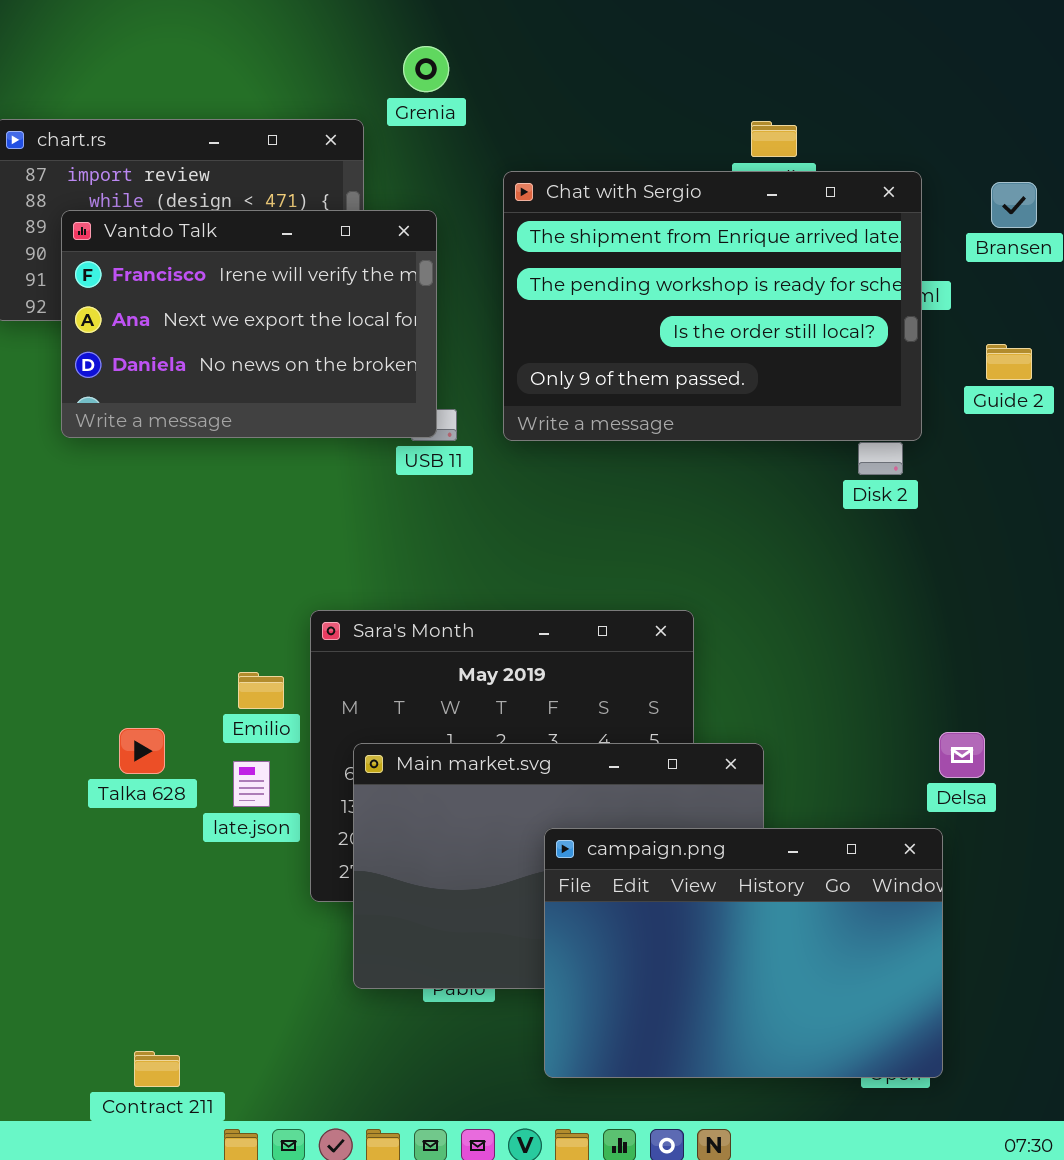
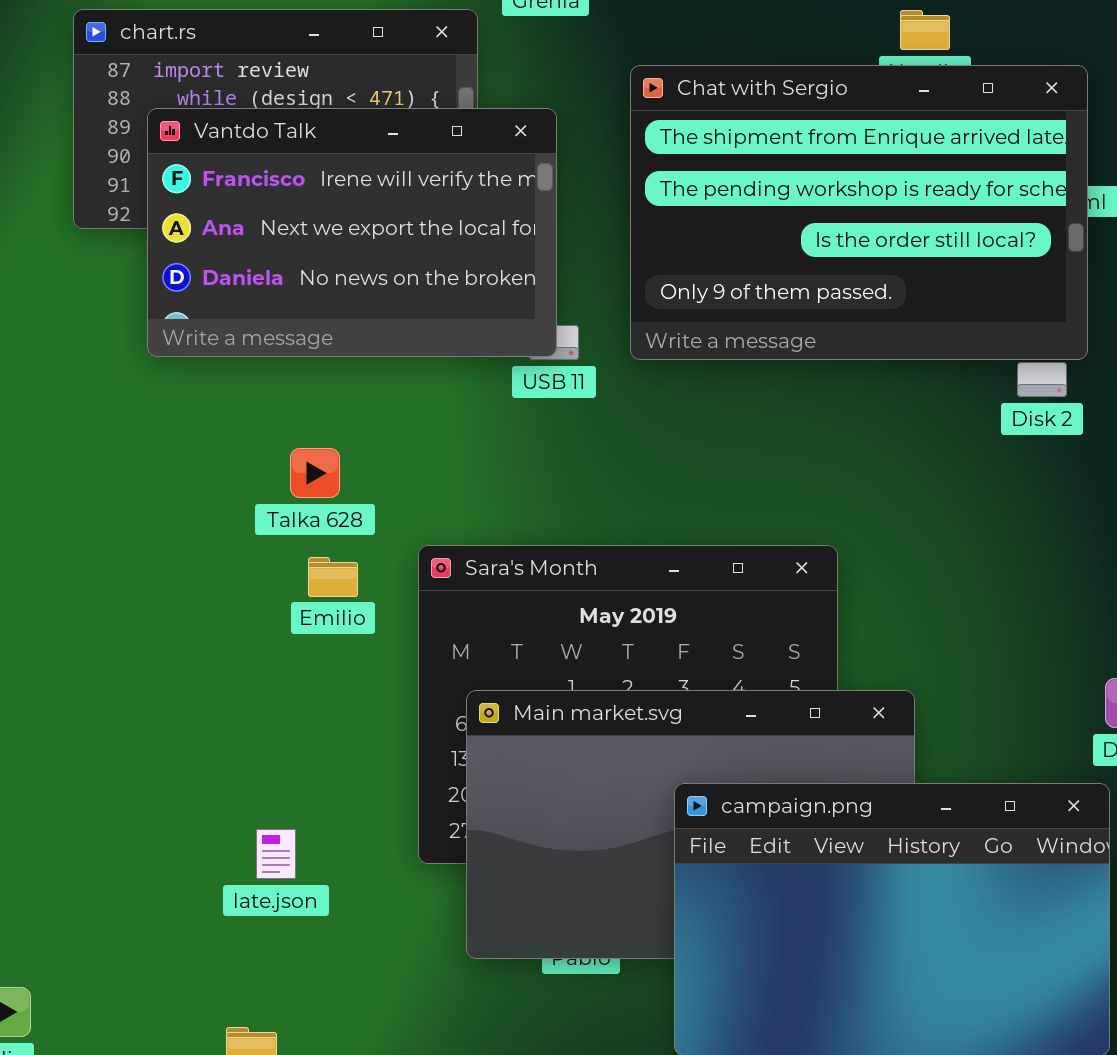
Emilio: [238,672,284,709] -> [308,557,358,597], moved
Talka 628: [119,728,165,774] -> [290,448,340,498], moved
late.json: [233,761,270,807] -> [256,829,296,879], moved

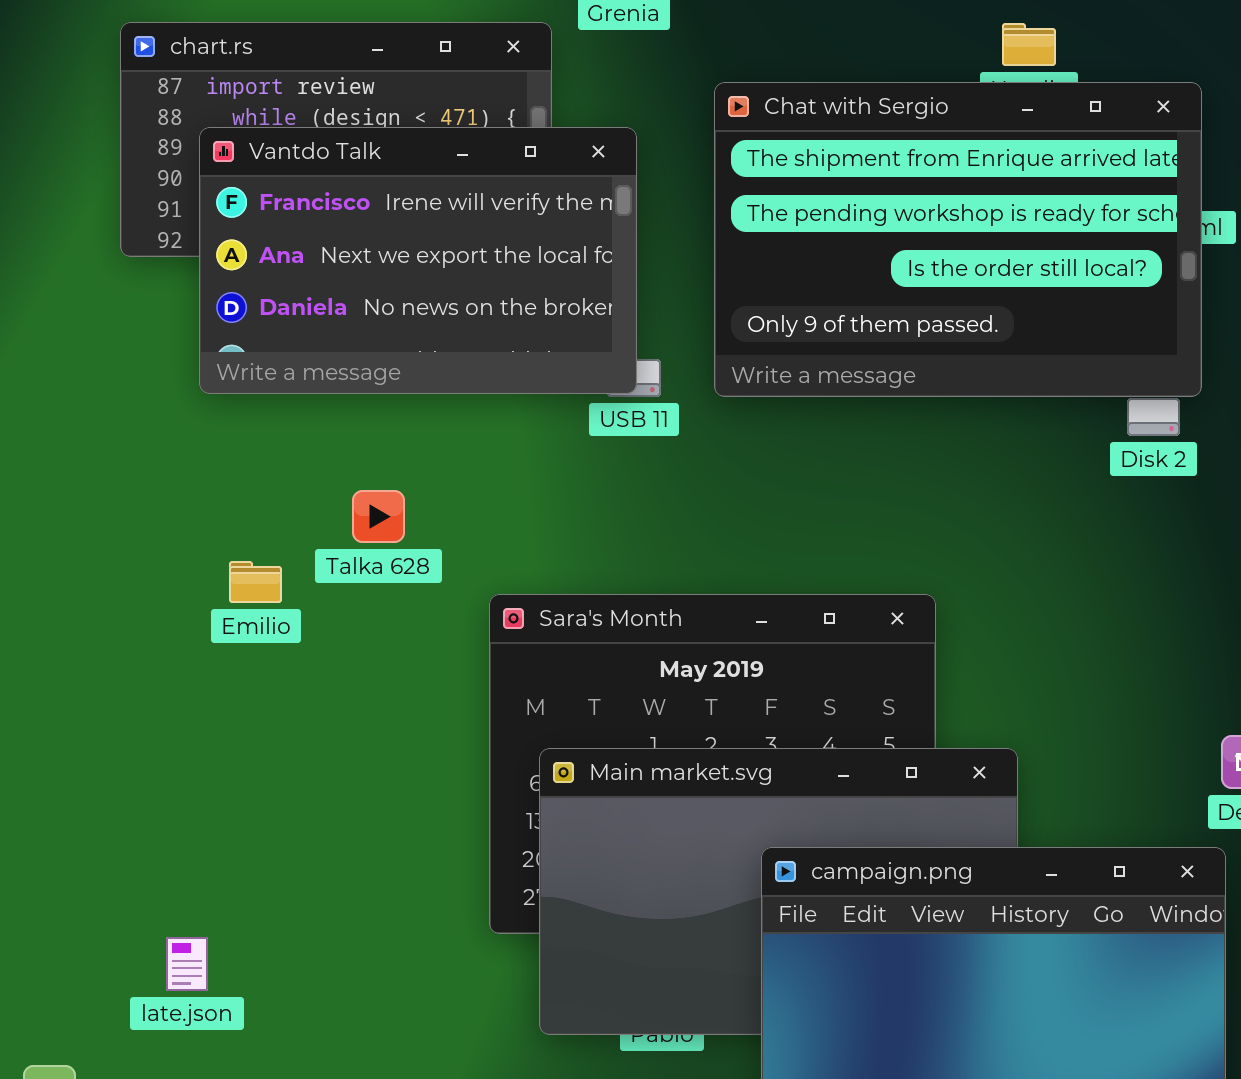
Emilio: [308,557,358,597] -> [229,561,282,603], moved
late.json: [256,829,296,879] -> [166,937,208,991], moved

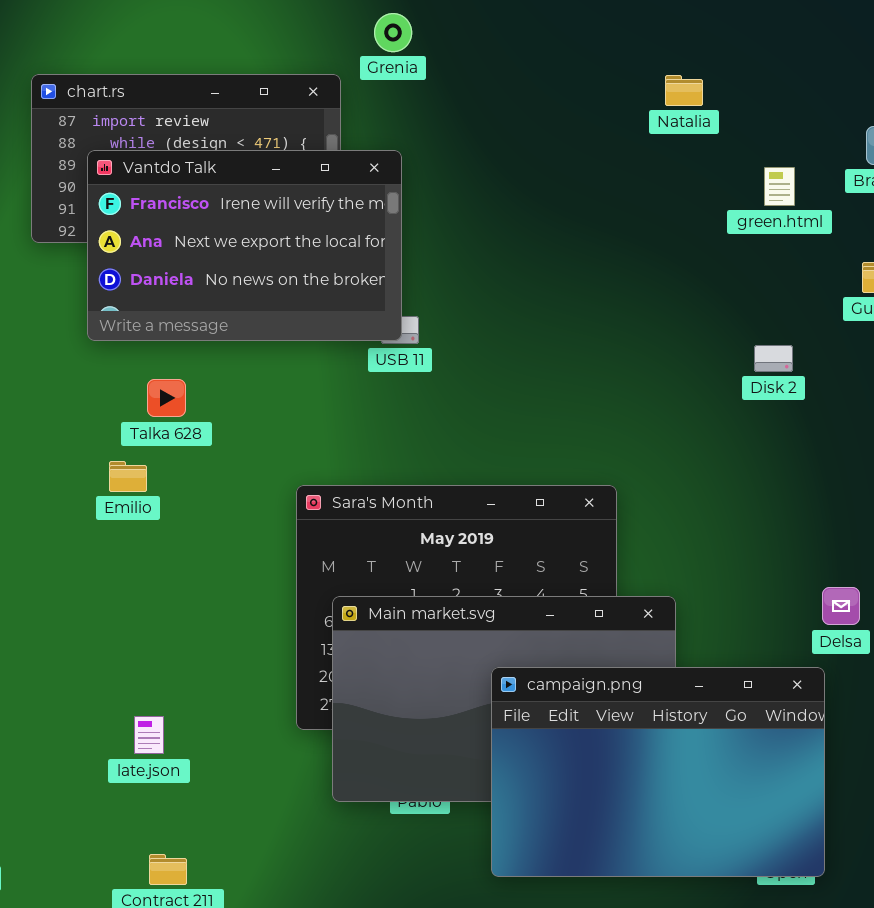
Chat with Sergio: [714,82,1202,397] -> none, closed
Talka 628: [352,490,405,543] -> [147,379,186,417], moved
late.json: [166,937,208,991] -> [134,716,164,754], moved

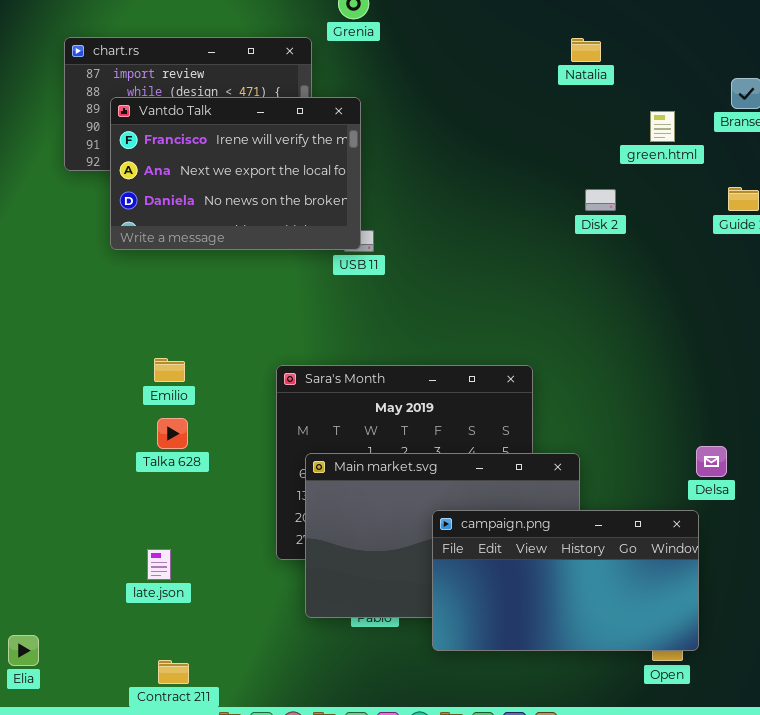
Disk 2: [754,345,793,372] -> [585,189,616,211], moved
Talka 628: [147,379,186,417] -> [157,418,188,449], moved
Emilio: [109,461,147,492] -> [154,358,185,382], moved
campaign.png: [491,667,825,877] -> [432,510,699,651], resized

